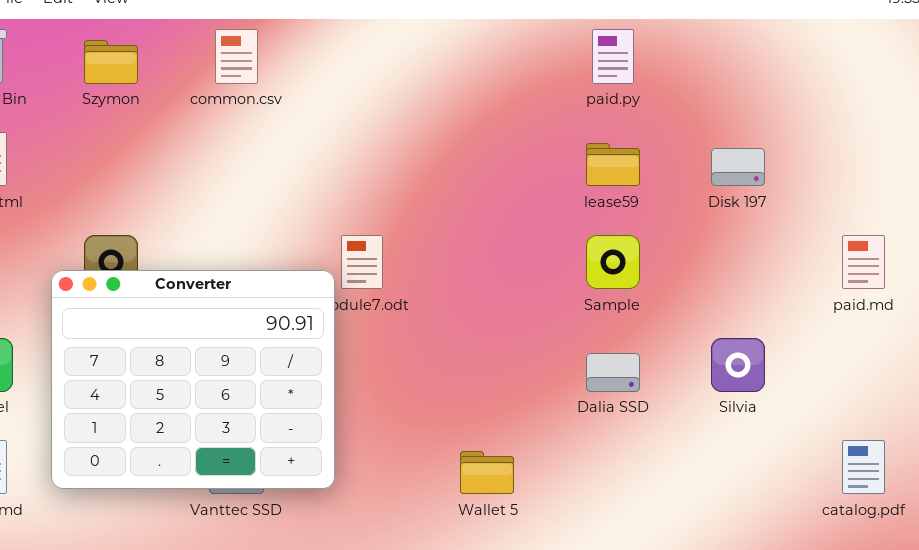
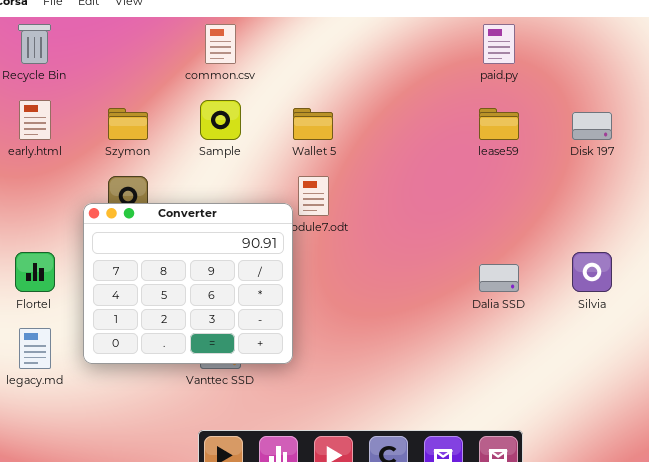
Szymon: [84,40,138,84] -> [108,108,148,140], moved
Sample: [586,235,640,289] -> [200,100,241,140], moved
Wallet 5: [460,451,514,494] -> [293,108,333,140], moved

